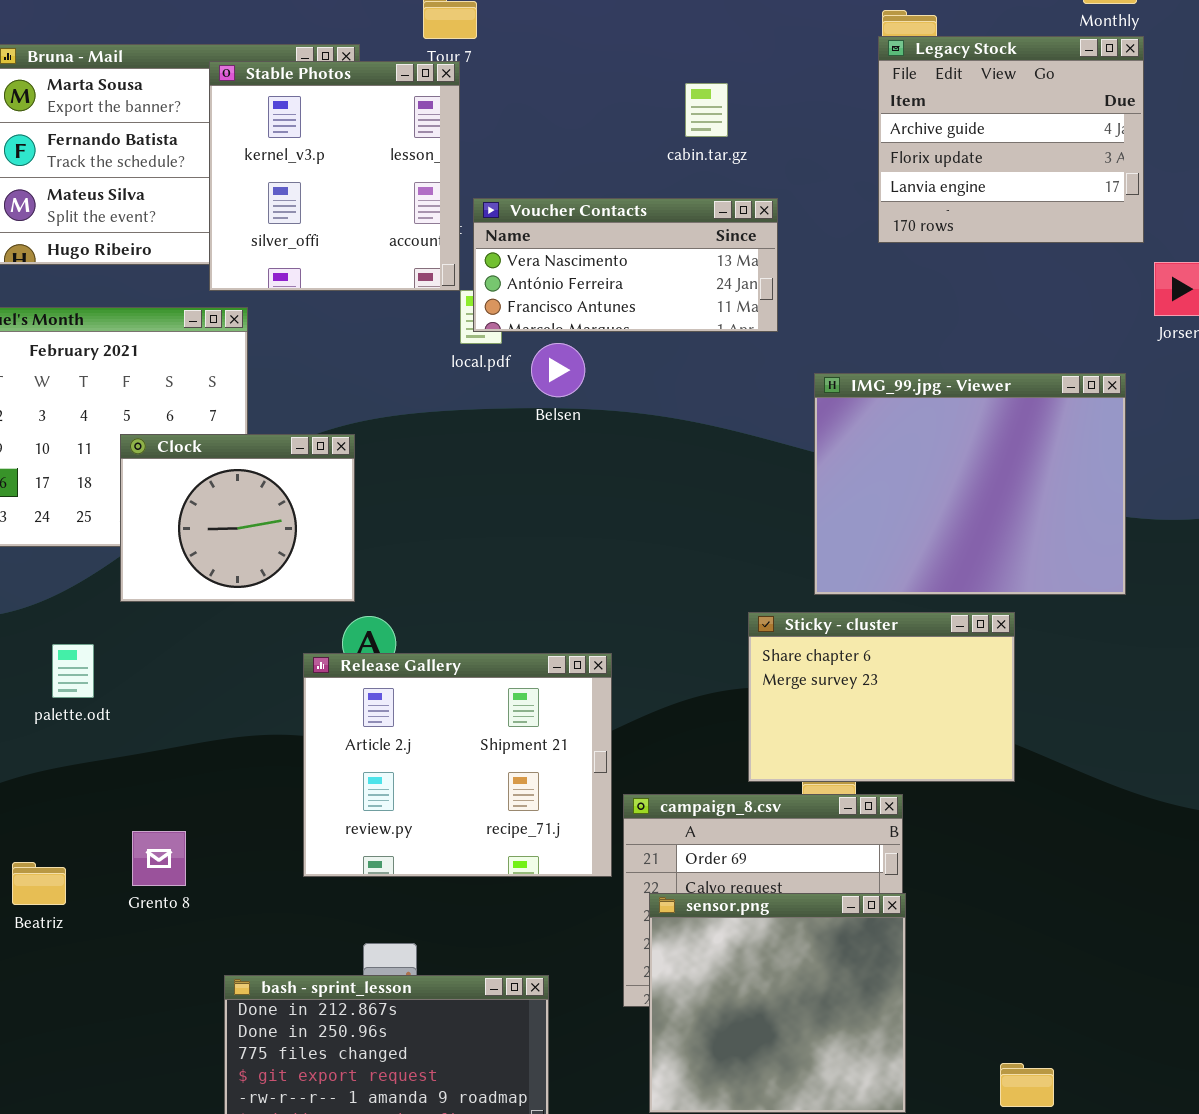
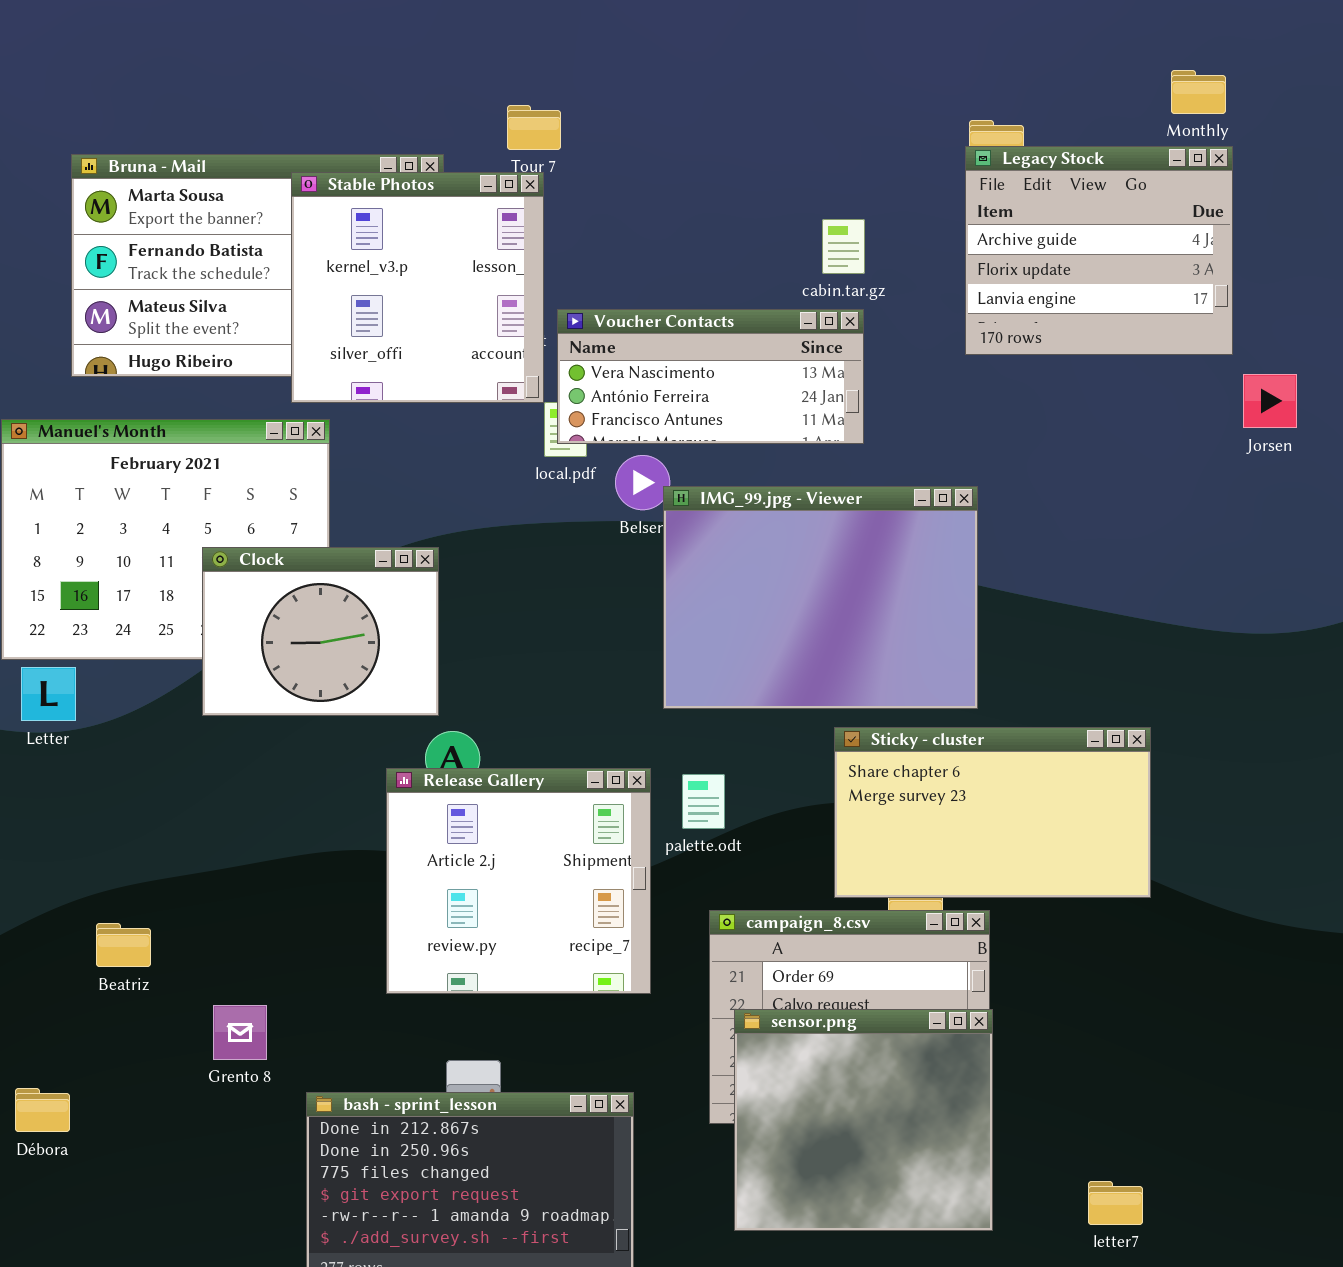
cabin.tar.gz: [685,83,728,137] -> [822,219,865,274], moved
IMG_99.jpg - Viewer: [814,373,1126,595] -> [663,486,978,709], moved
Sticky - cluster: [748,612,1015,782] -> [834,727,1151,898], resized
palette.odt: [52,644,94,698] -> [682,774,725,829], moved
Release Gallery: [303,653,612,877] -> [386,768,651,994], resized
Grento 8: [132,831,186,886] -> [213,1005,267,1060], moved
Beatriz: [12,862,66,905] -> [96,923,151,967], moved

